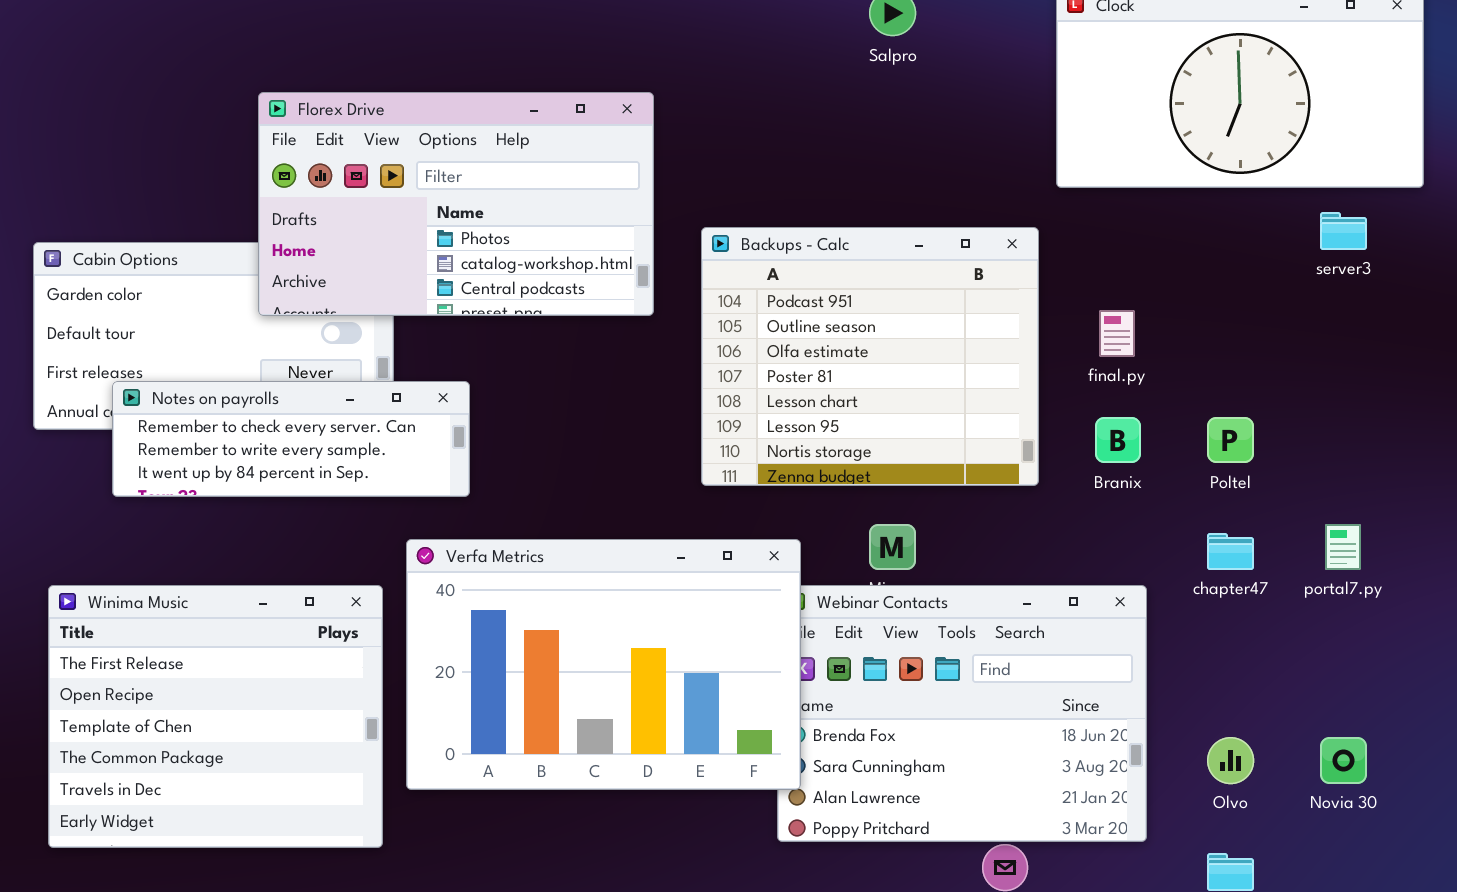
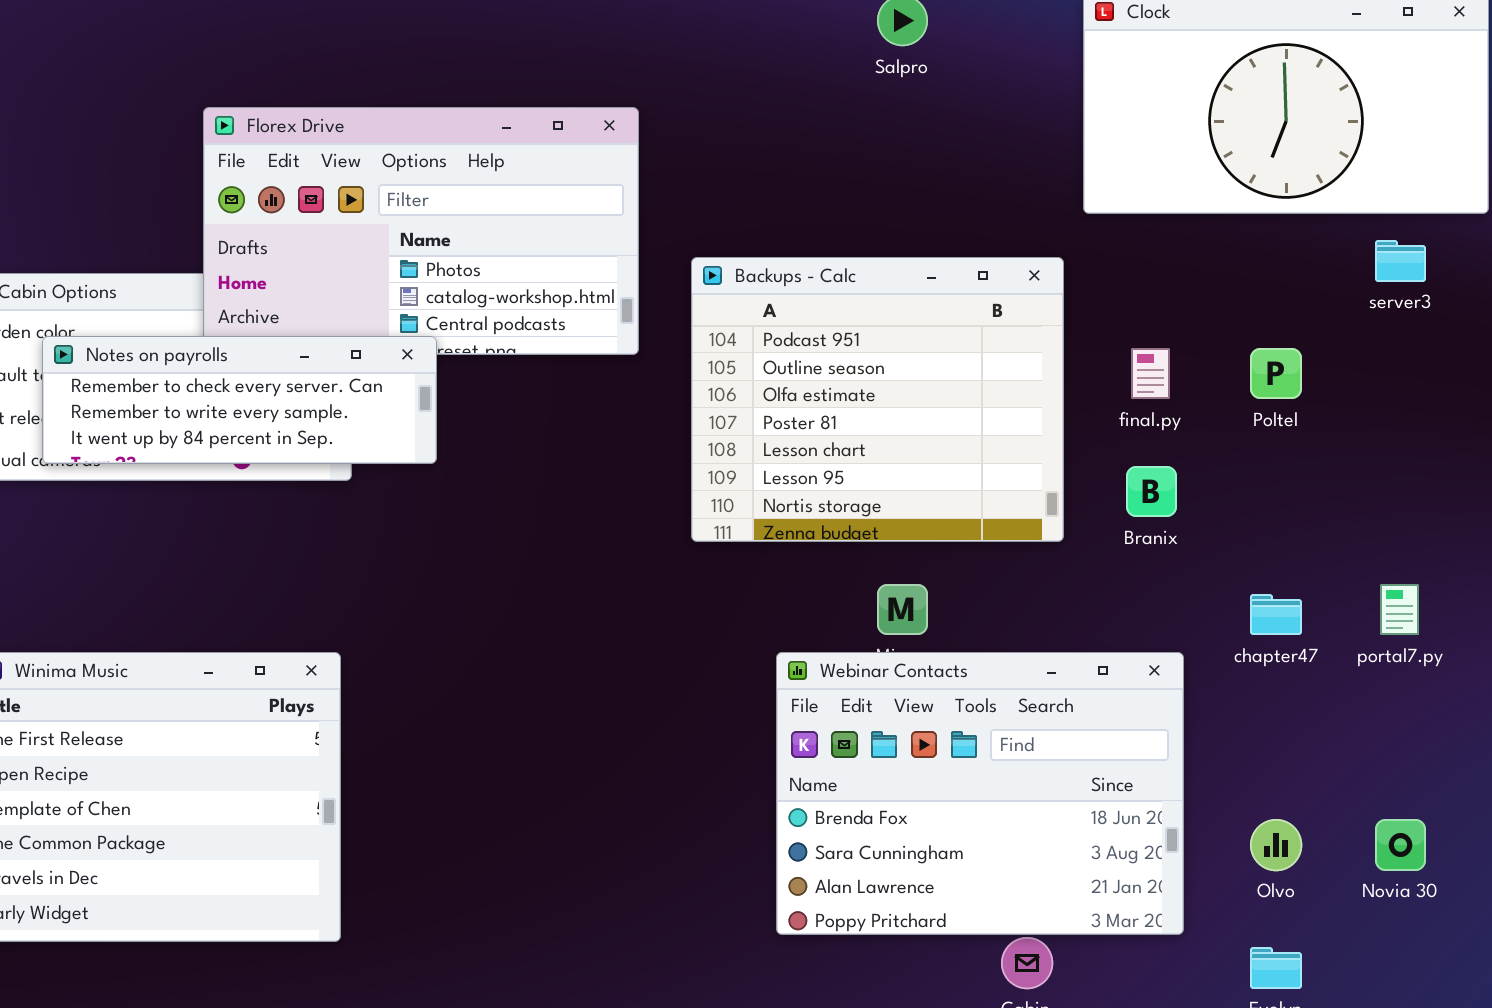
Notes on payrolls: [112,381,470,497] -> [42,336,437,464], moved
Poltel: [1207,417,1254,463] -> [1250,348,1302,399], moved
Verfa Metrics: [406,539,801,790] -> none, closed

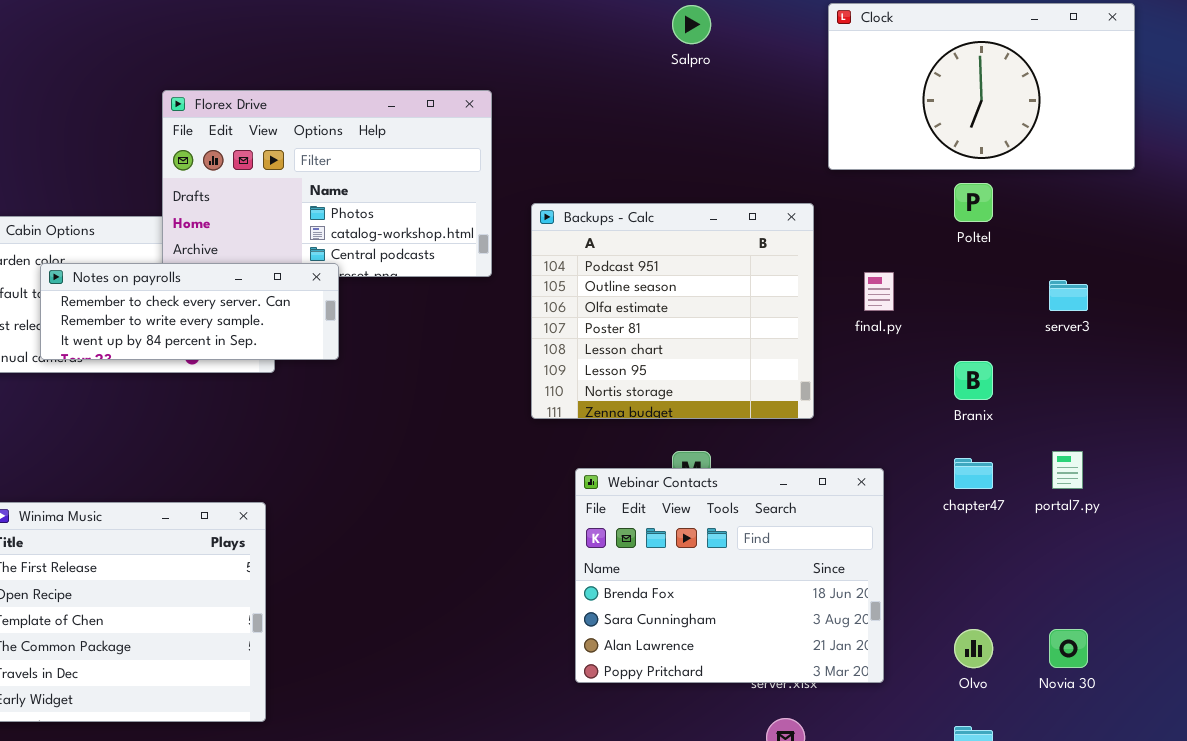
server3: [1375,240,1426,282] -> [1049,280,1088,311], moved
Poltel: [1250,348,1302,399] -> [954,183,993,222], moved
Branix: [1126,466,1177,517] -> [954,361,993,400], moved
Webinar Contacts: [776,652,1184,935] -> [575,468,884,683], moved

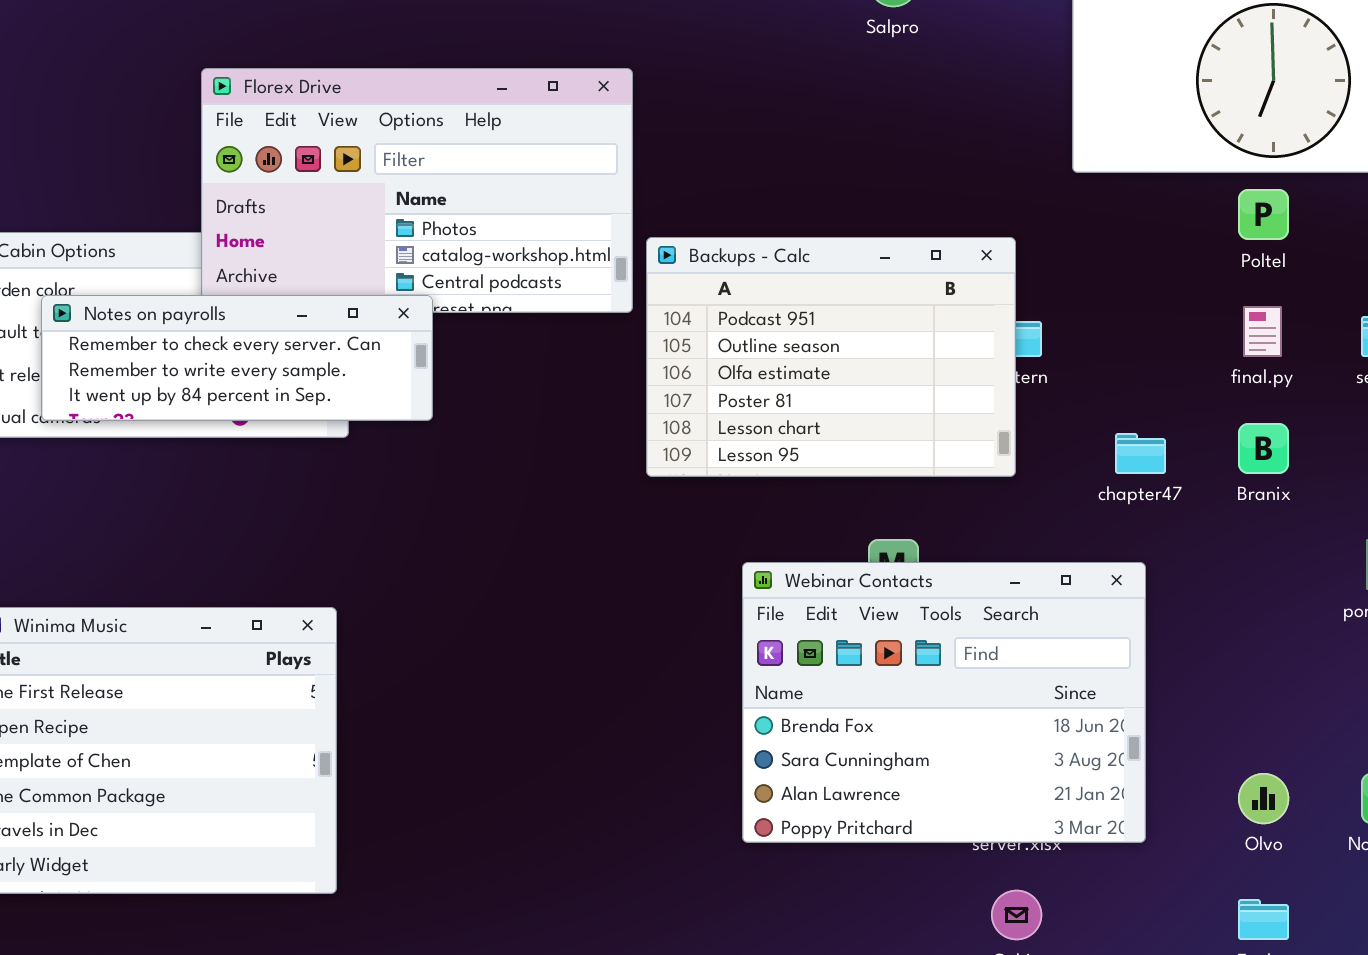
Backups - Calc: [531,203,814,419] -> [646,237,1016,477], moved, resized
final.py: [864,272,894,311] -> [1243,306,1282,357], moved
chapter47: [954,458,993,489] -> [1115,433,1166,474], moved

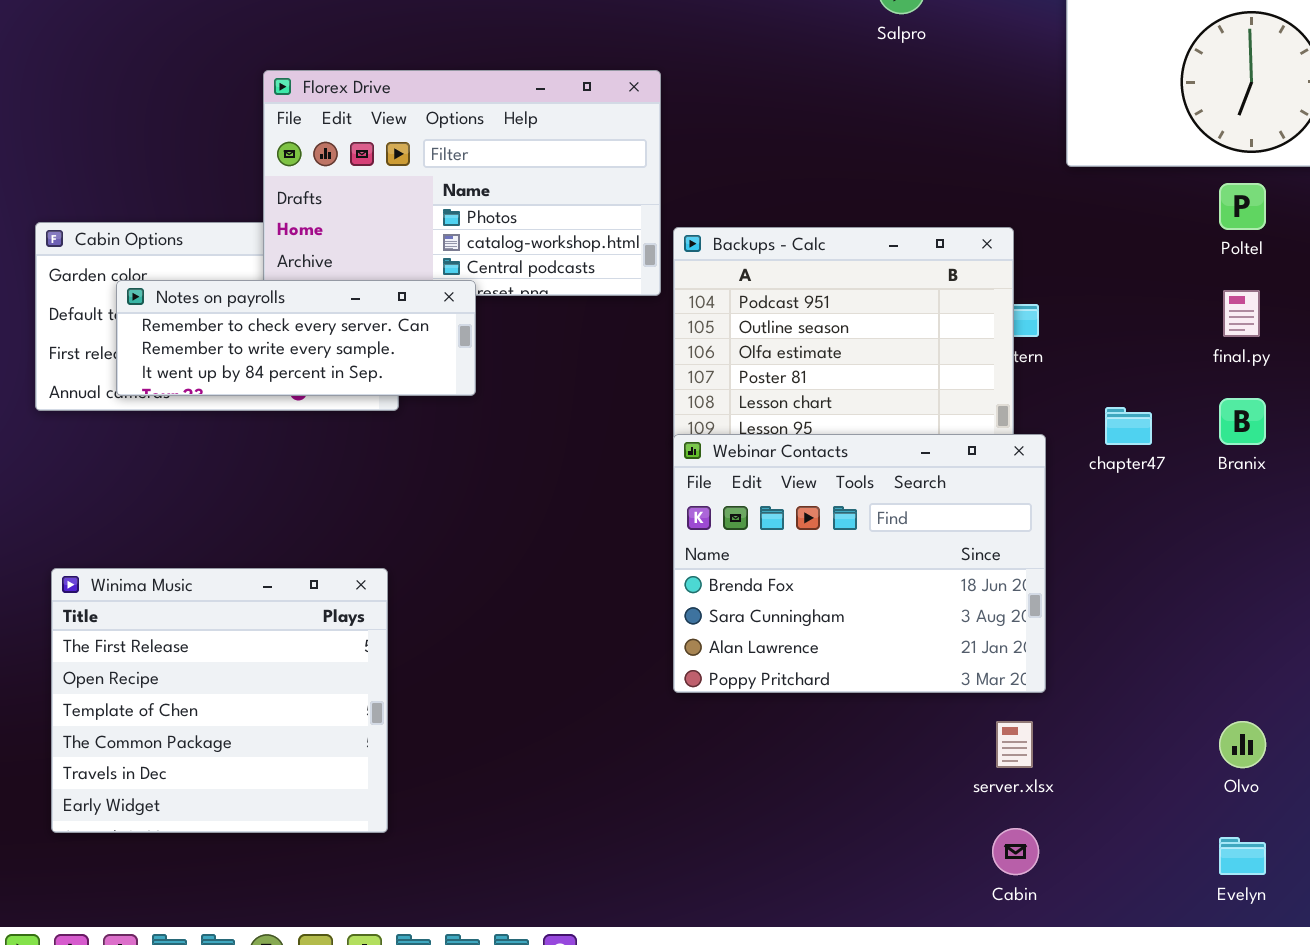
Webinar Contacts: [742,562,1146,843] -> [673,434,1046,693], moved

